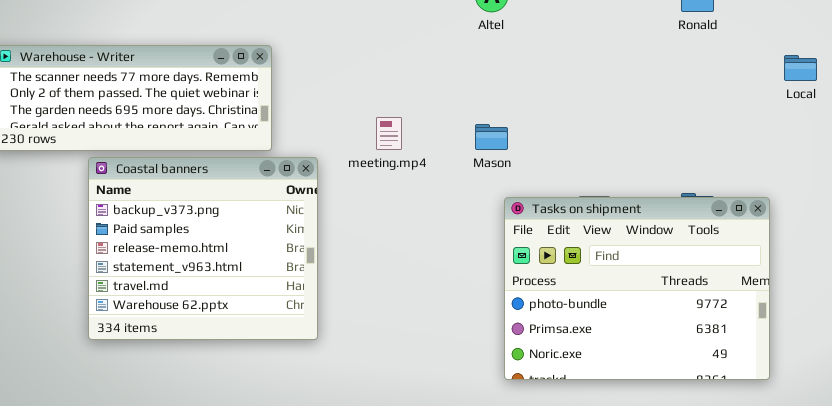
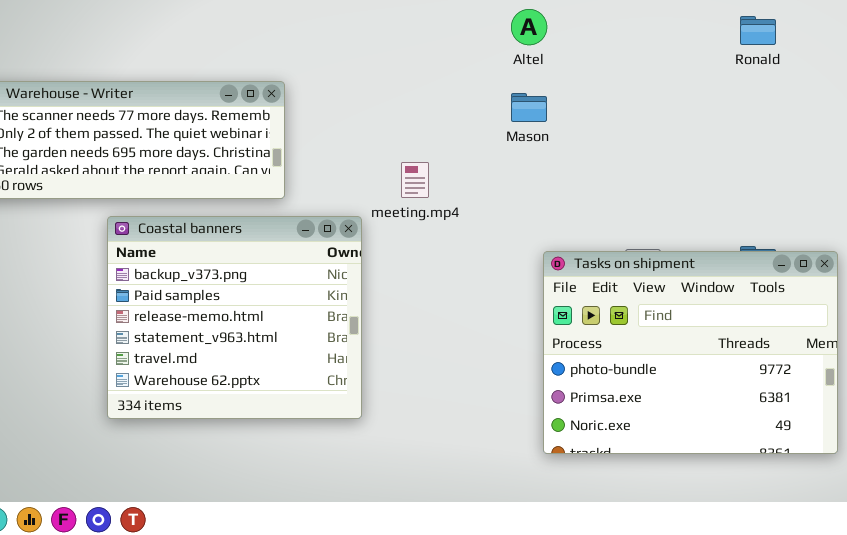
Mason: [475,124,508,150] -> [511,93,547,122], moved
Coastal banners: [88,157,318,340] -> [107,216,362,419], moved

